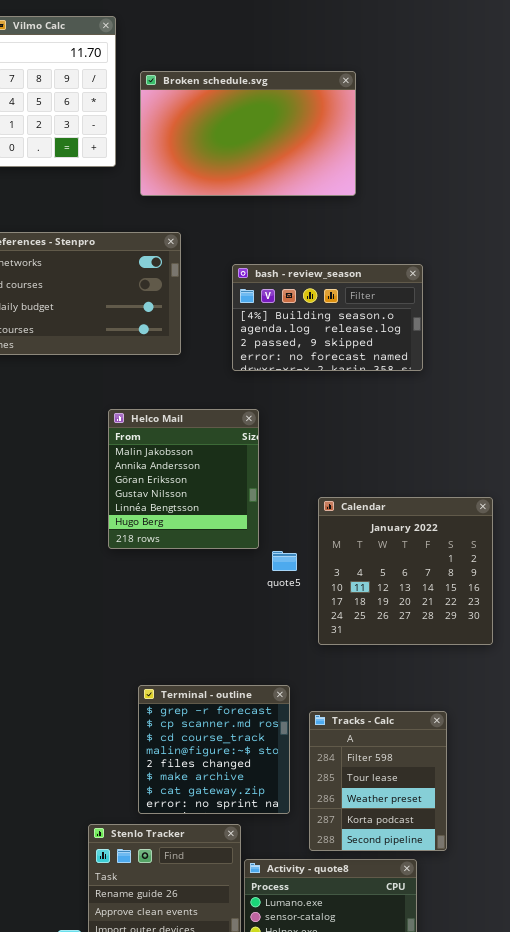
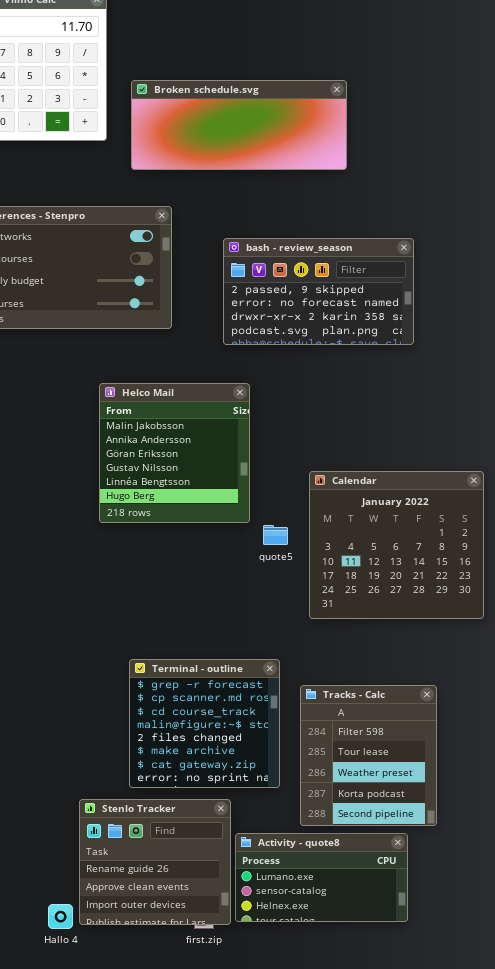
Broken schedule.svg: [140,71,356,196] -> [131,80,347,170], resized
bash - review_season: [232,264,423,371] -> [223,238,414,345], scrolled down 2 rows

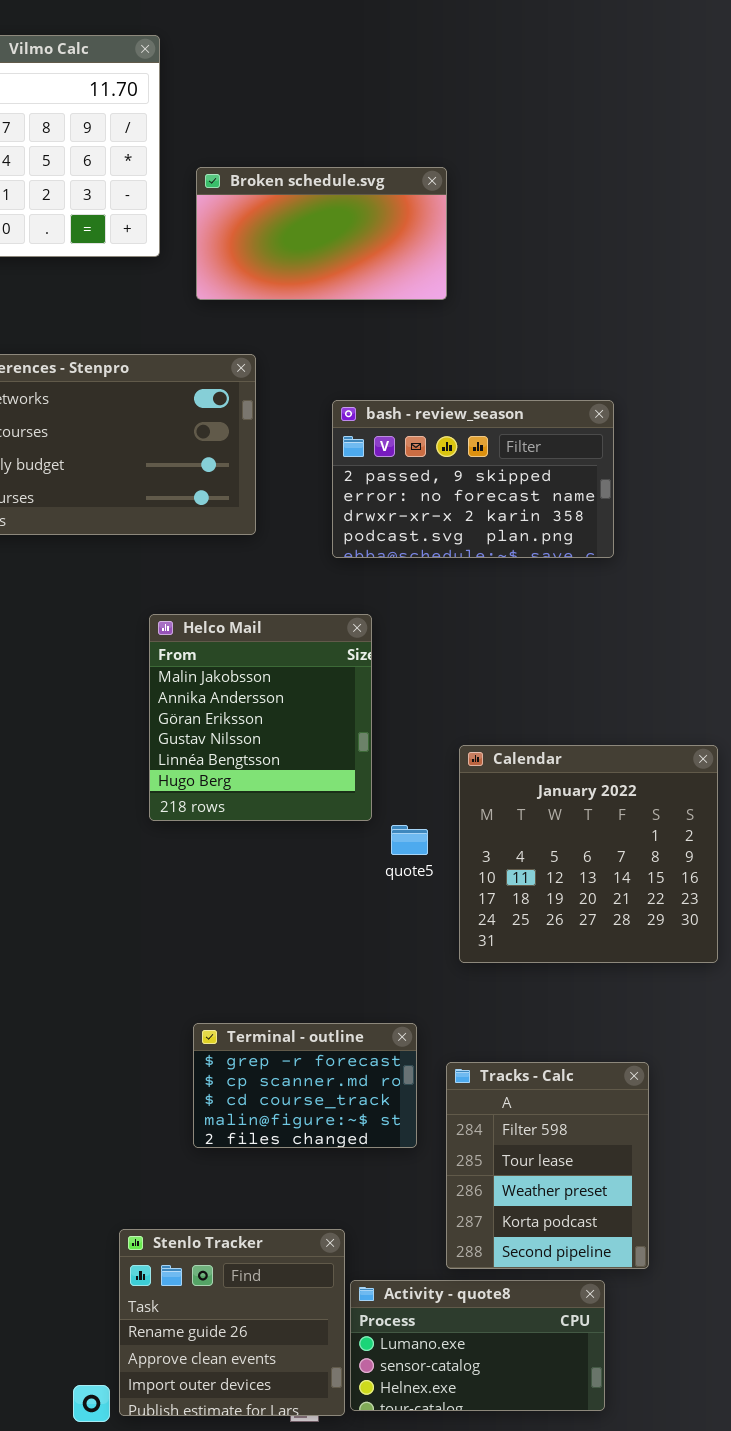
Broken schedule.svg: [131,80,347,170] -> [196,167,447,300], resized
Terminal - outline: [129,659,280,788] -> [193,1023,417,1148], resized

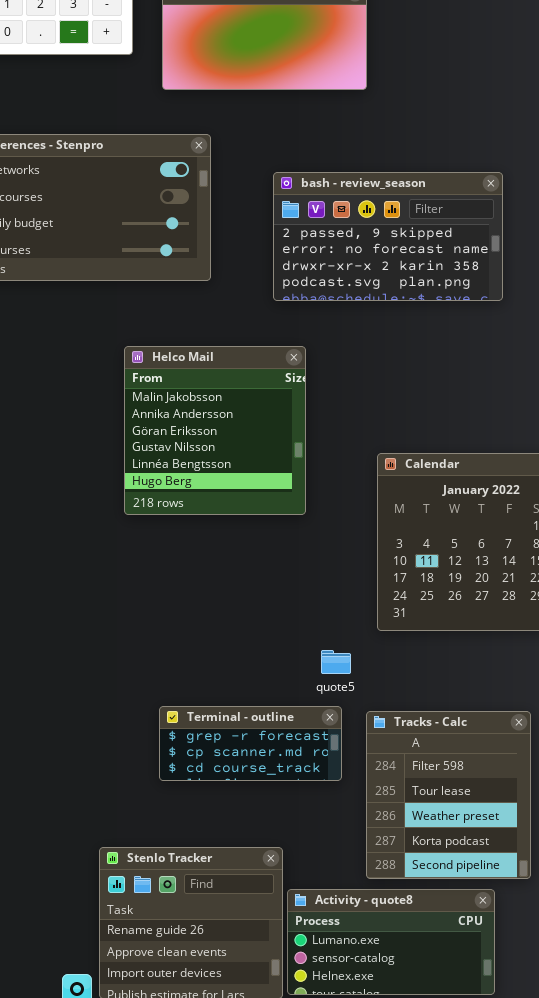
quote5: [391,825,428,855] -> [321,650,351,674], moved
Terminal - outline: [193,1023,417,1148] -> [159,706,342,781], resized

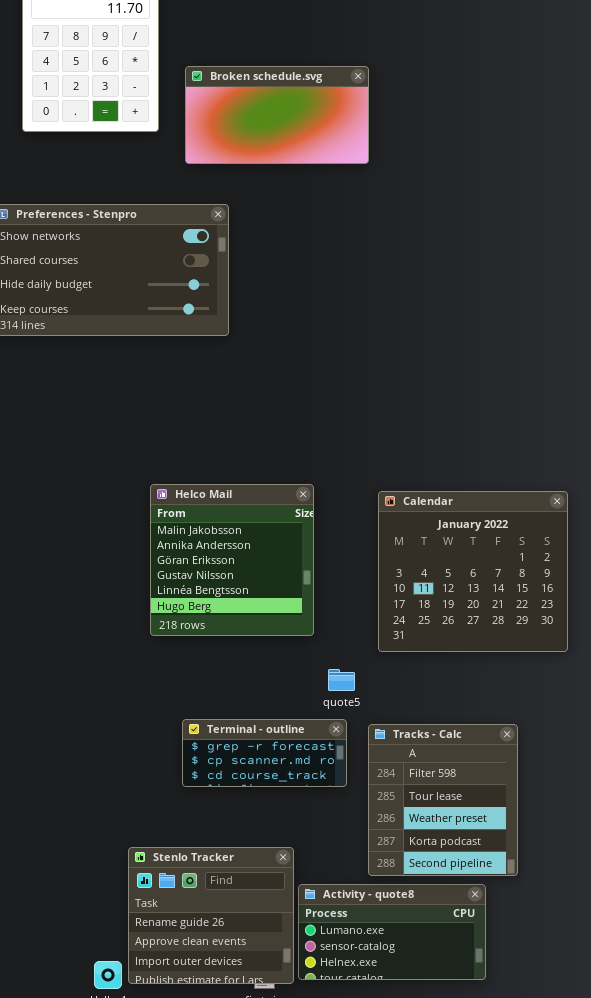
bash - review_season: [273,172,503,301] -> none, closed
Helco Mail: [124,346,306,515] -> [150,484,314,636], moved

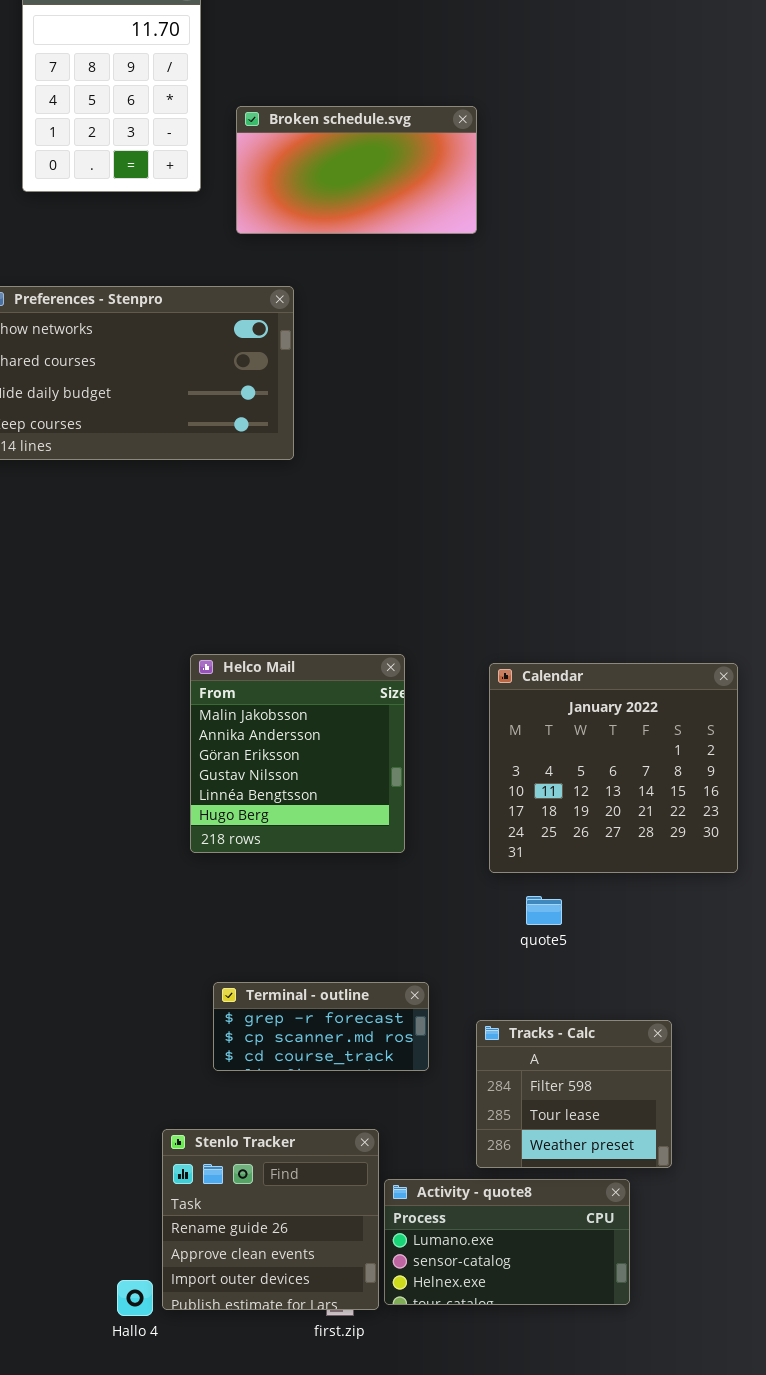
quote5: [328,669,355,691] -> [526,896,562,925], moved
Terminal - outline: [182,719,347,787] -> [213,982,429,1071], moved
Tracks - Calc: [368,724,518,876] -> [476,1020,672,1168], resized

